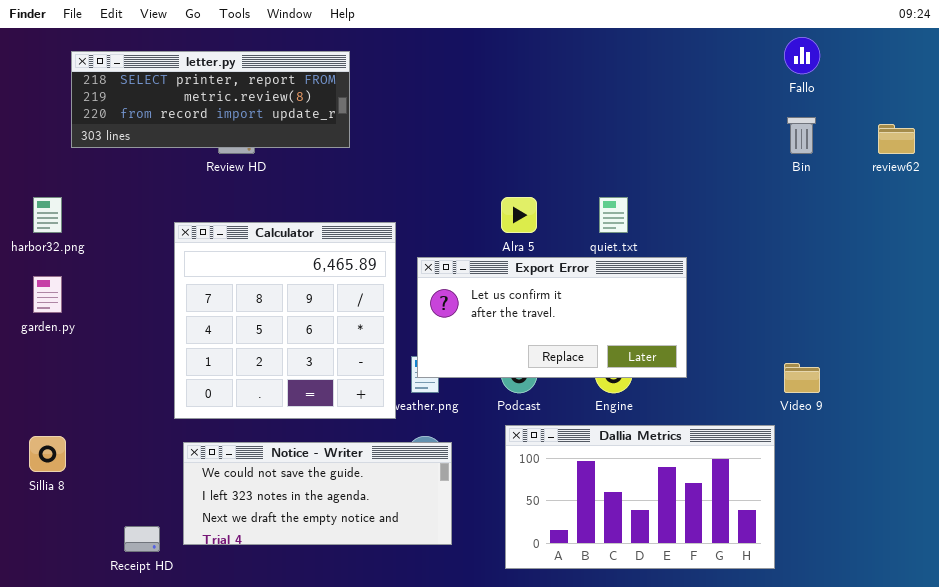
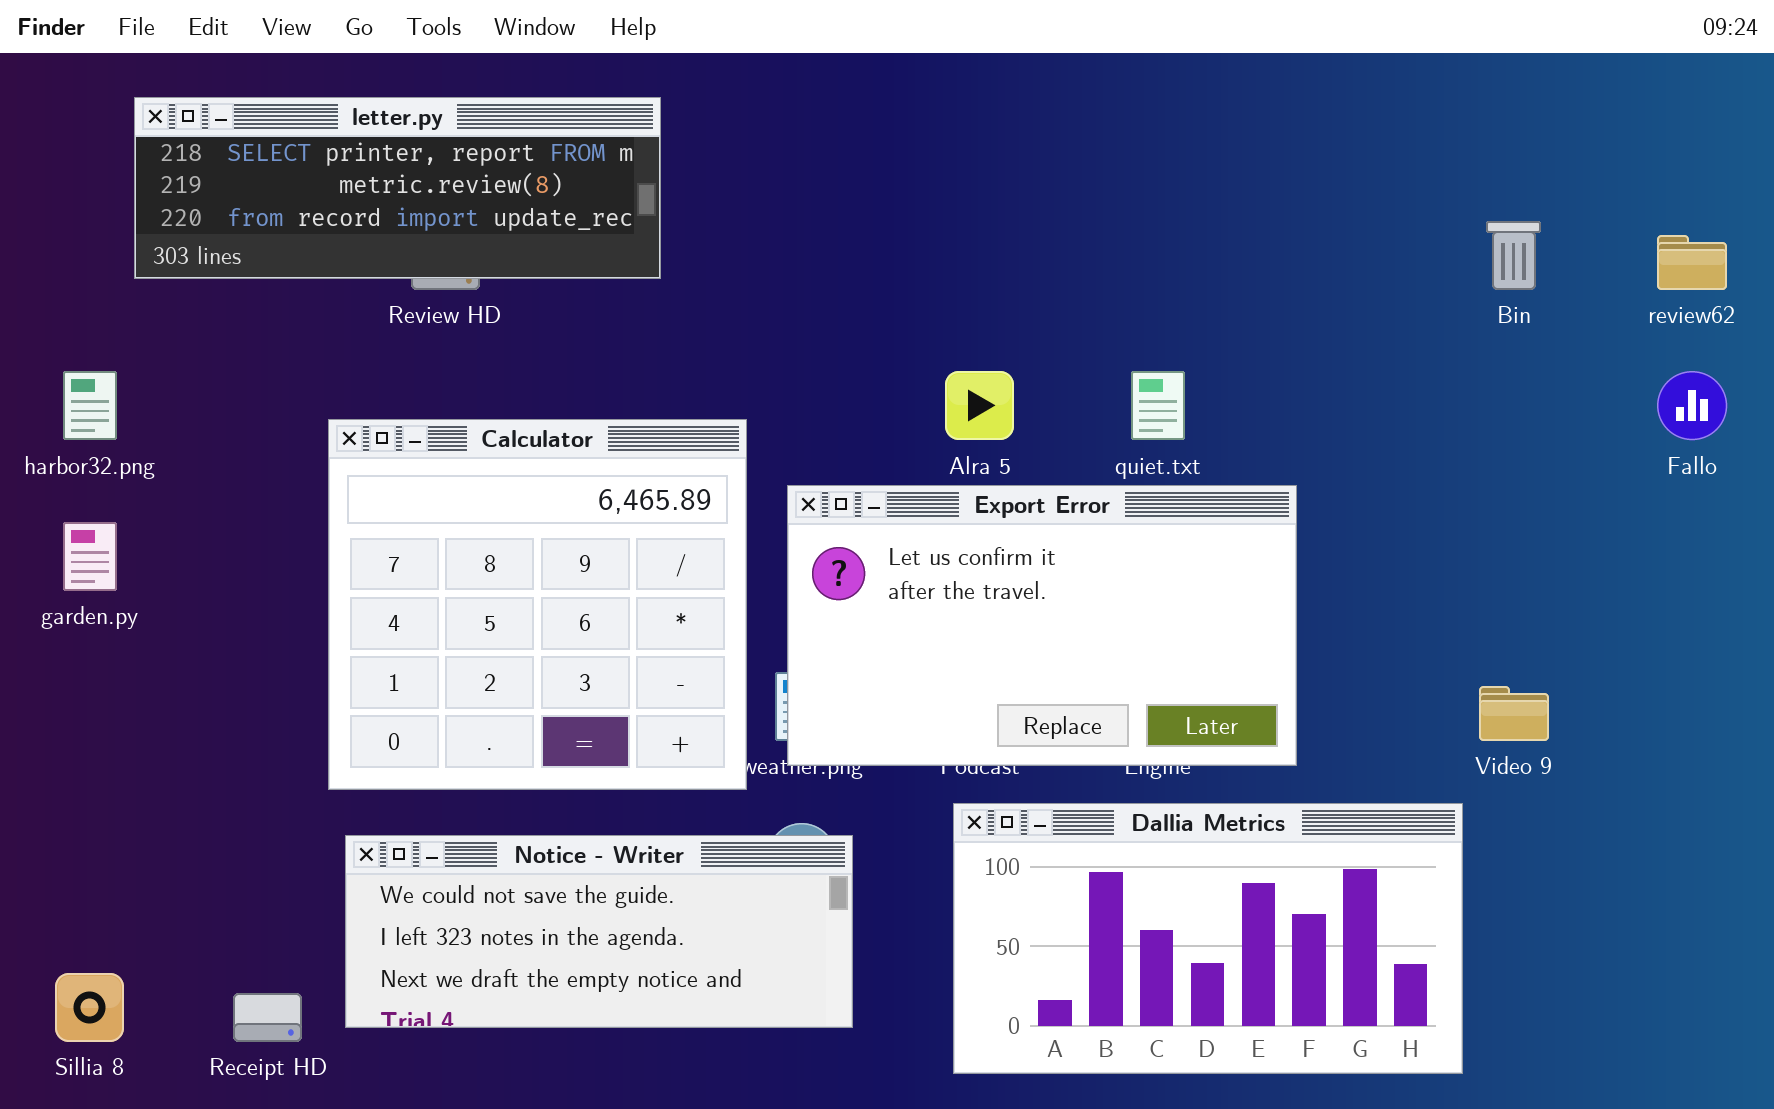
Fallo: [784,37,820,74] -> [1657,371,1727,440], moved
Export Error: [417,257,687,378] -> [787,485,1297,766], resized
Sillia 8: [29,436,66,472] -> [55,973,124,1042], moved

